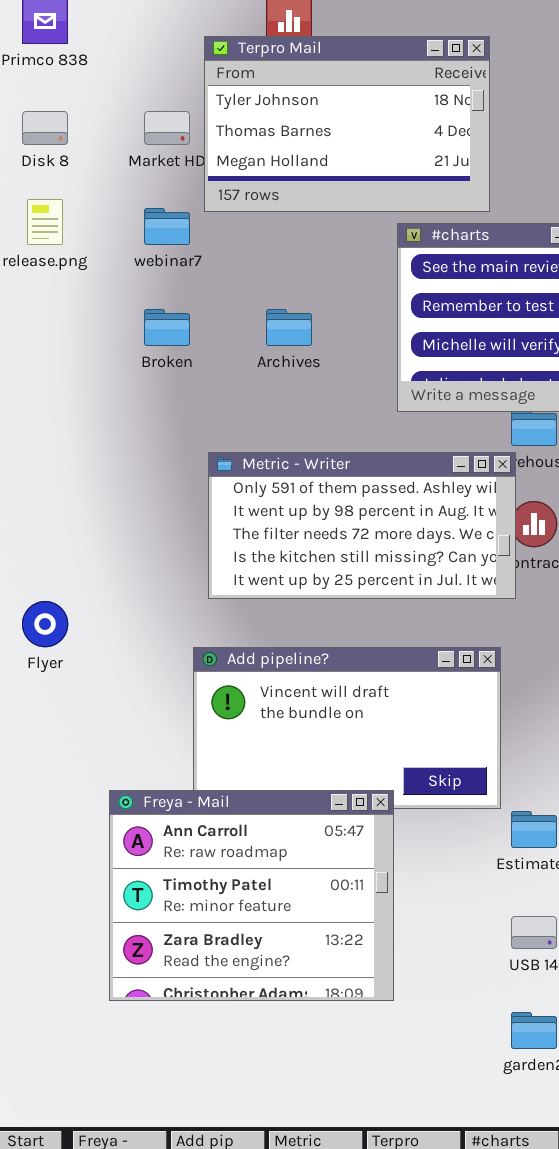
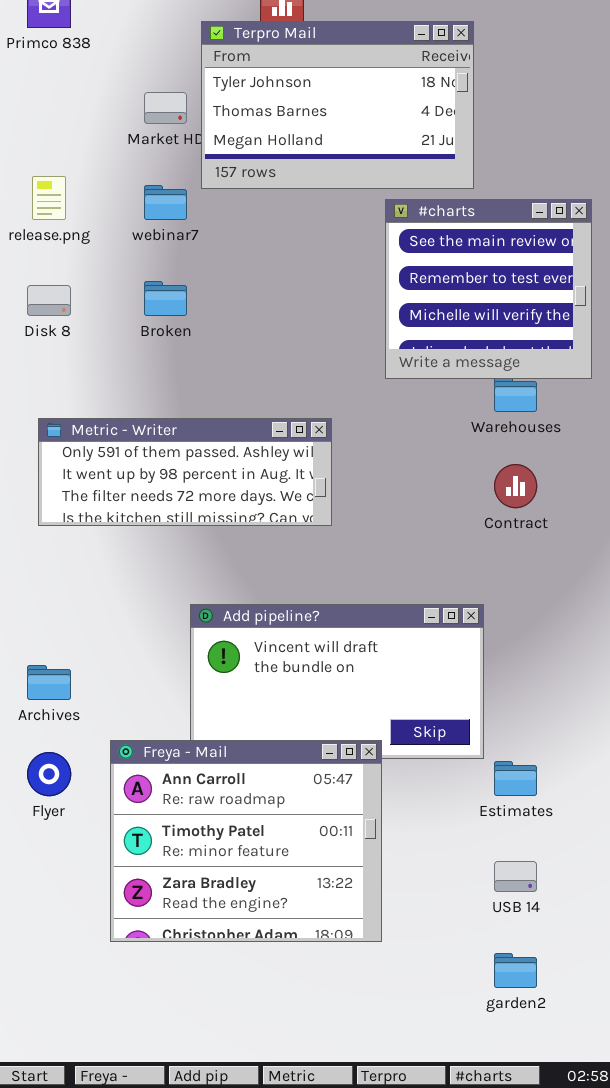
Disk 8: [22,111,68,145] -> [27,285,71,316], moved
Archives: [266,309,312,346] -> [27,665,71,700], moved
Metric - Writer: [208,452,516,599] -> [38,418,332,526], moved, resized
Flyer: [22,601,68,647] -> [27,752,71,796], moved

